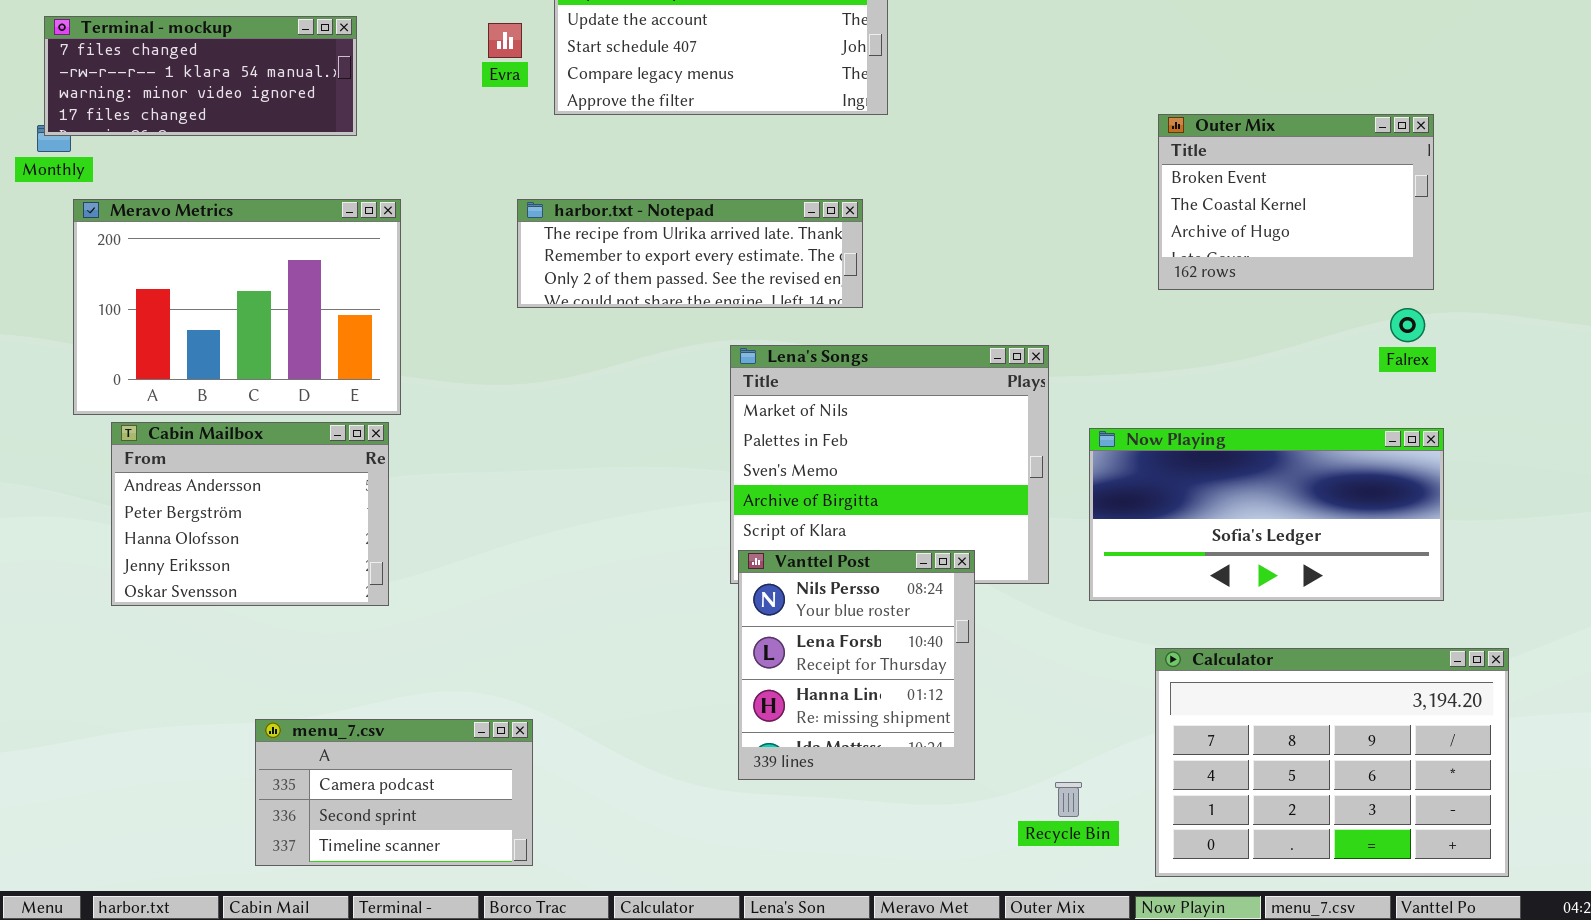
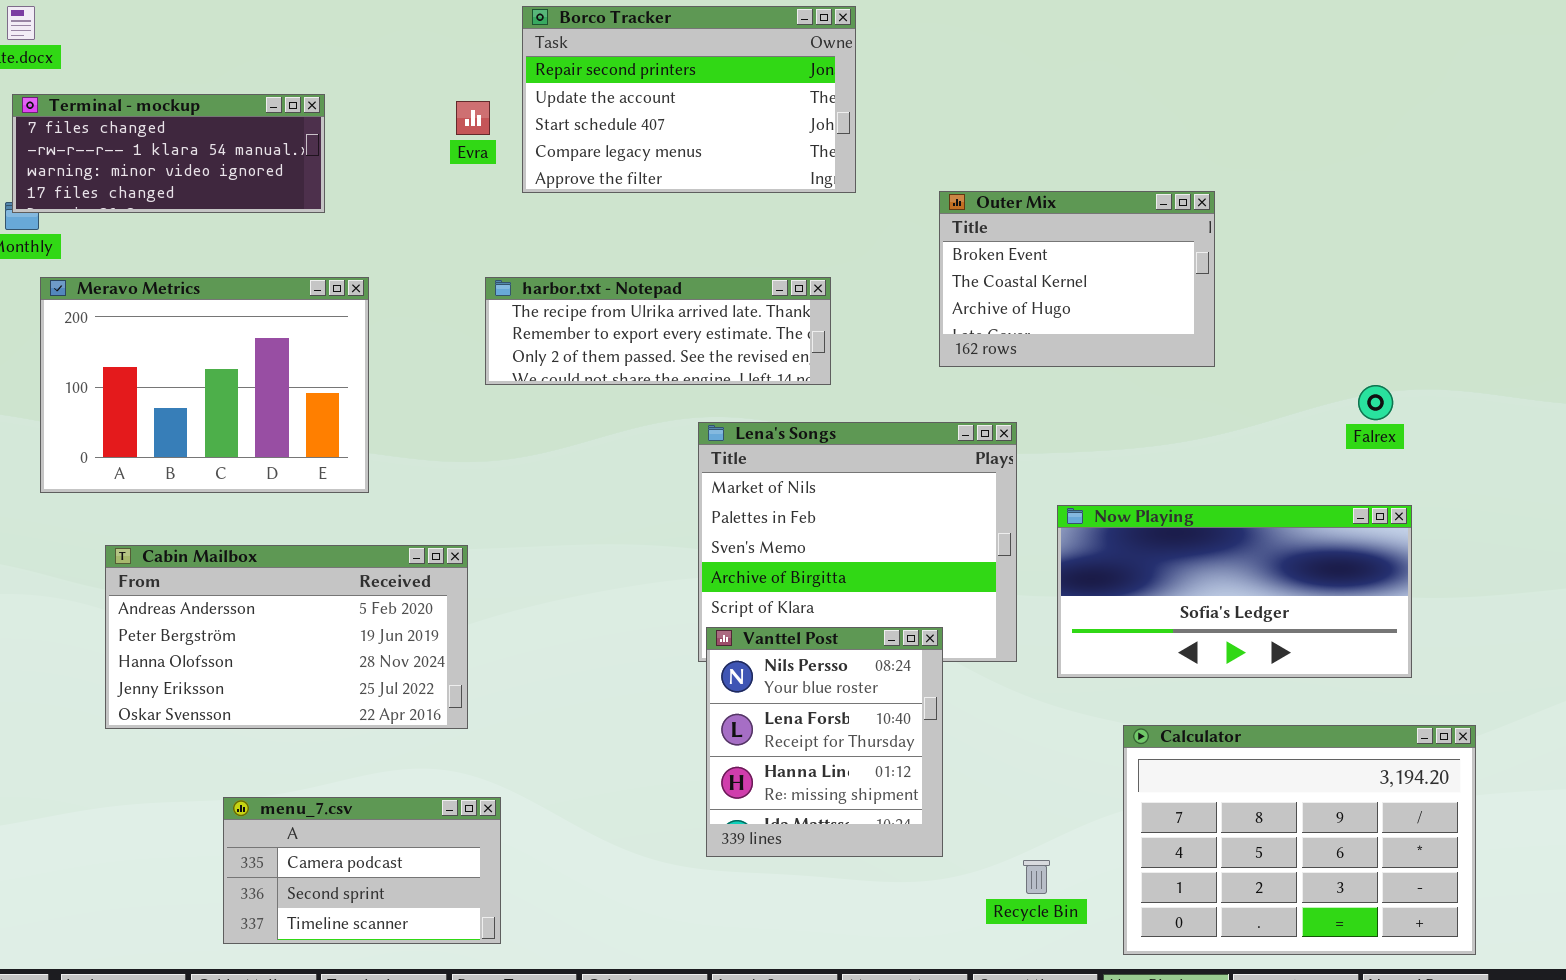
Outer Mix: [1158,114,1434,290] -> [939,191,1215,367], moved
Cabin Mailbox: [111,422,389,606] -> [105,545,468,729], moved, resized

